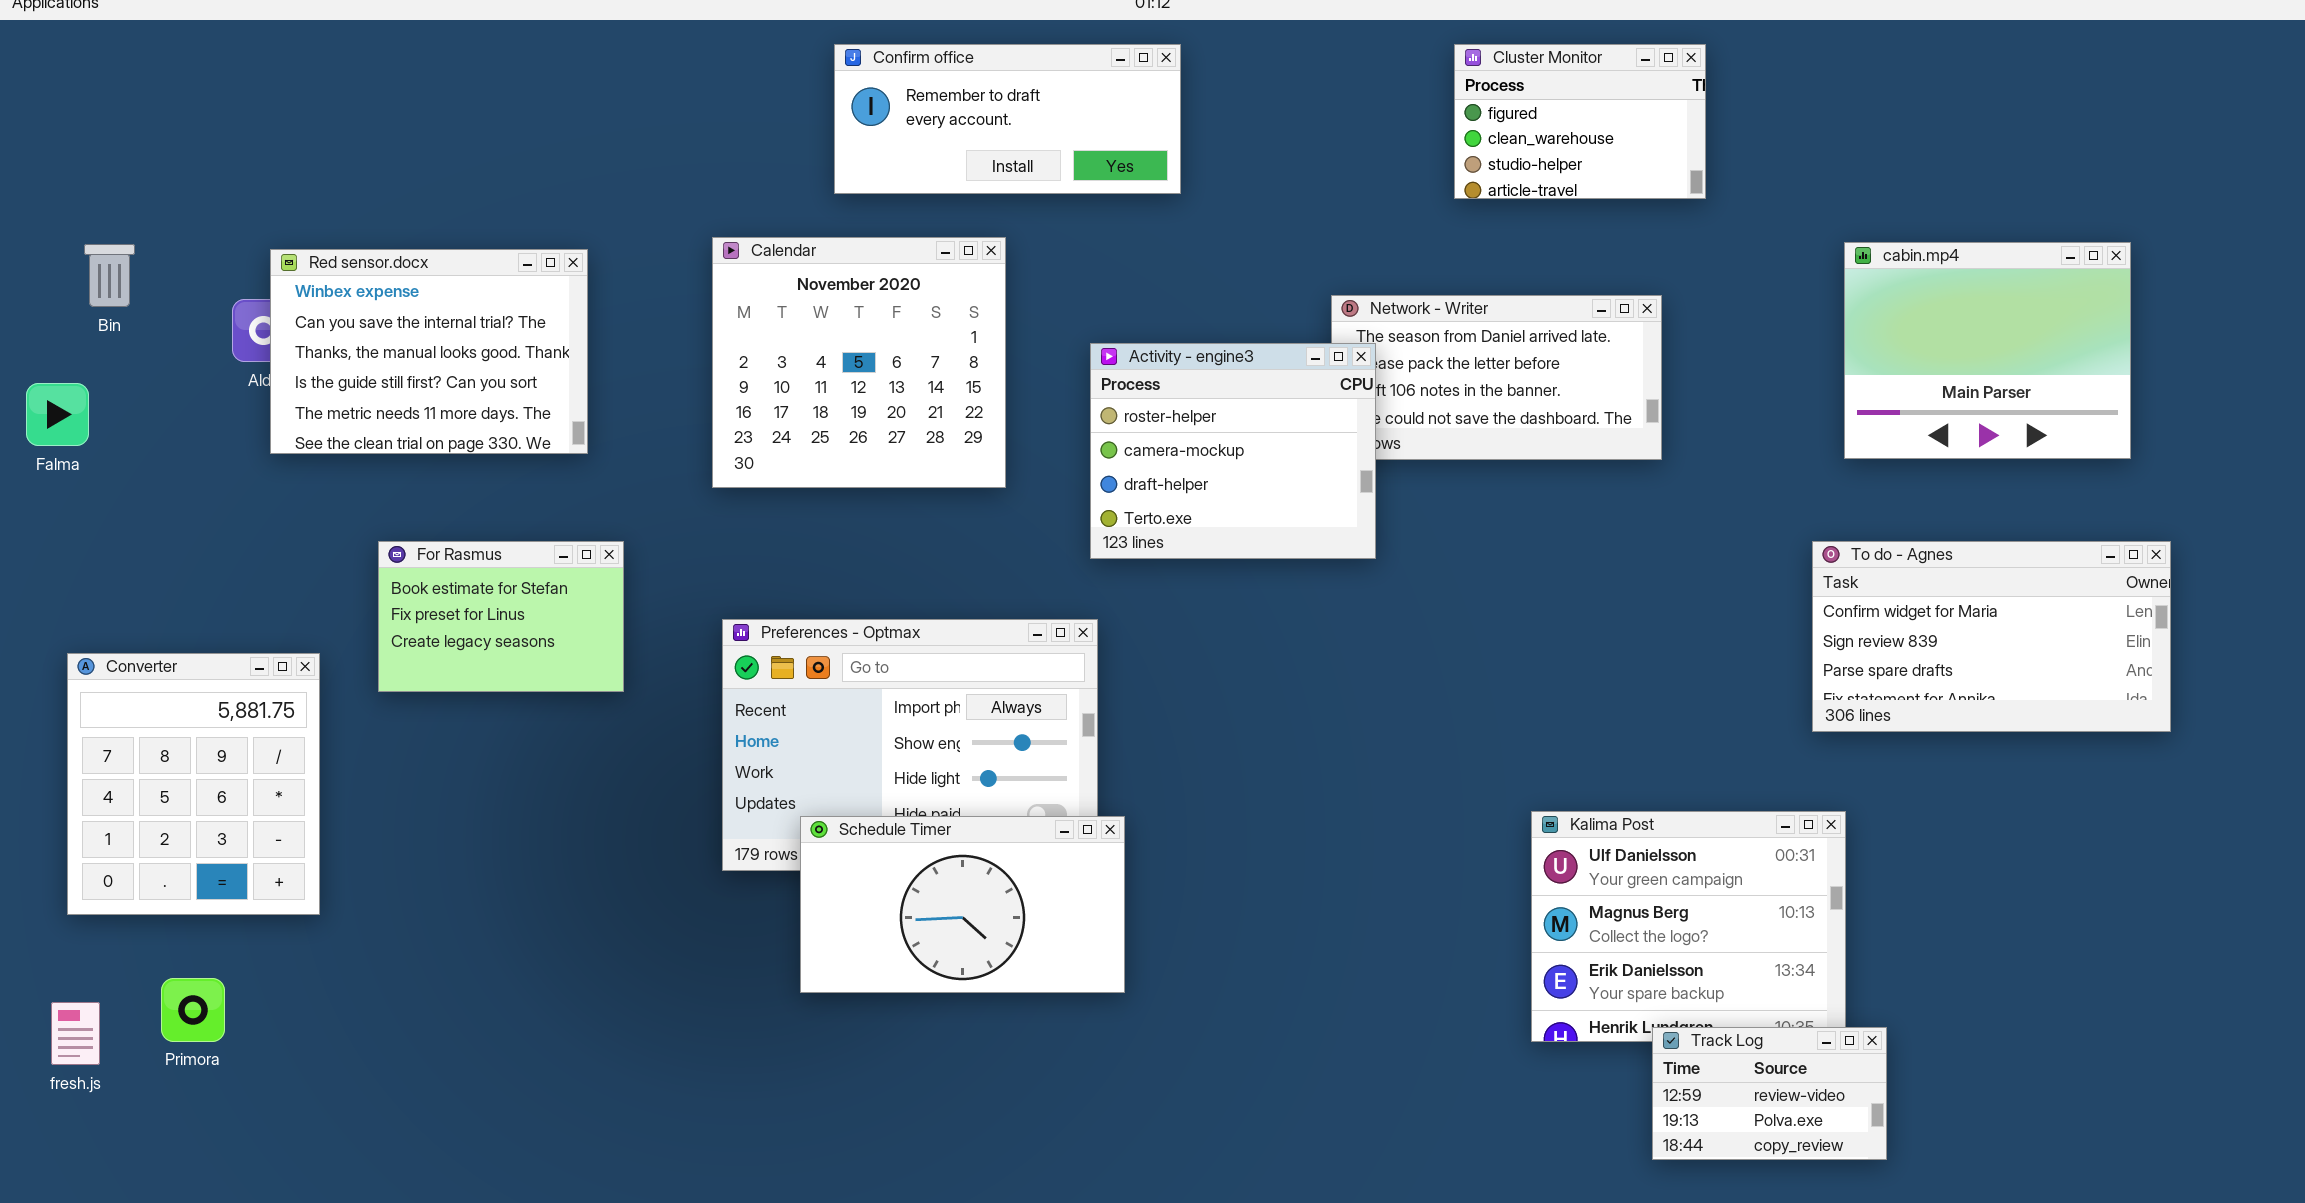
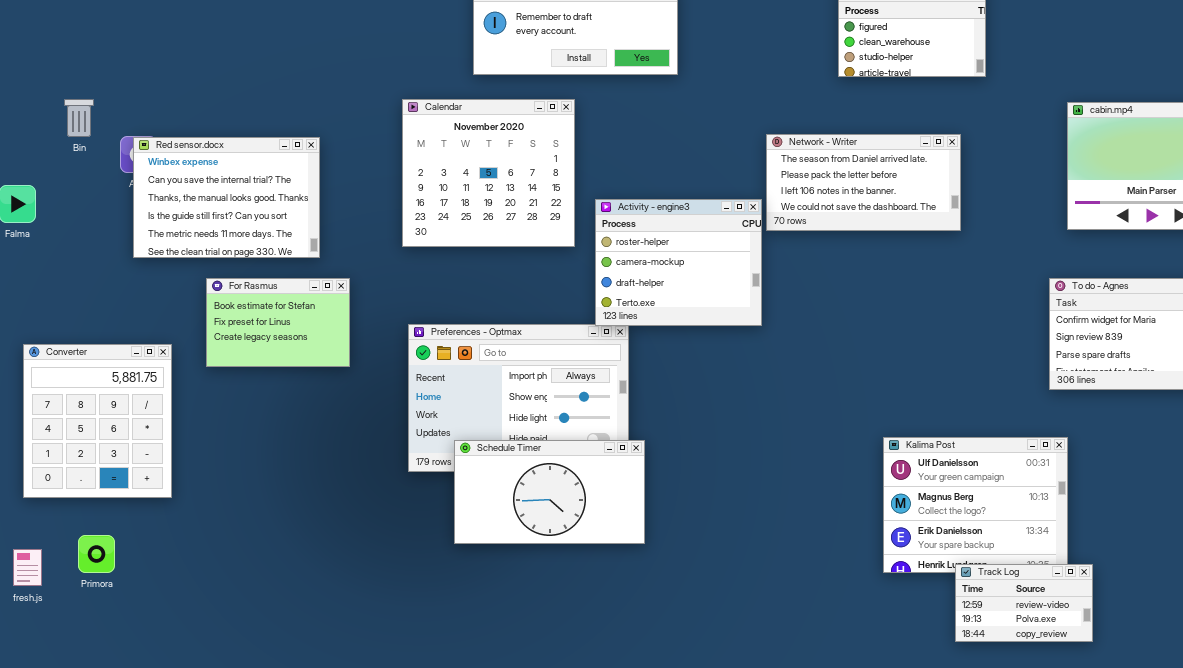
Bin: [84,244,135,307] -> [64,99,94,137], moved
Red sensor.docx: [270,249,588,454] -> [133,137,320,258], moved
Activity - engine3: [1090,343,1376,559] -> [595,199,762,326], moved

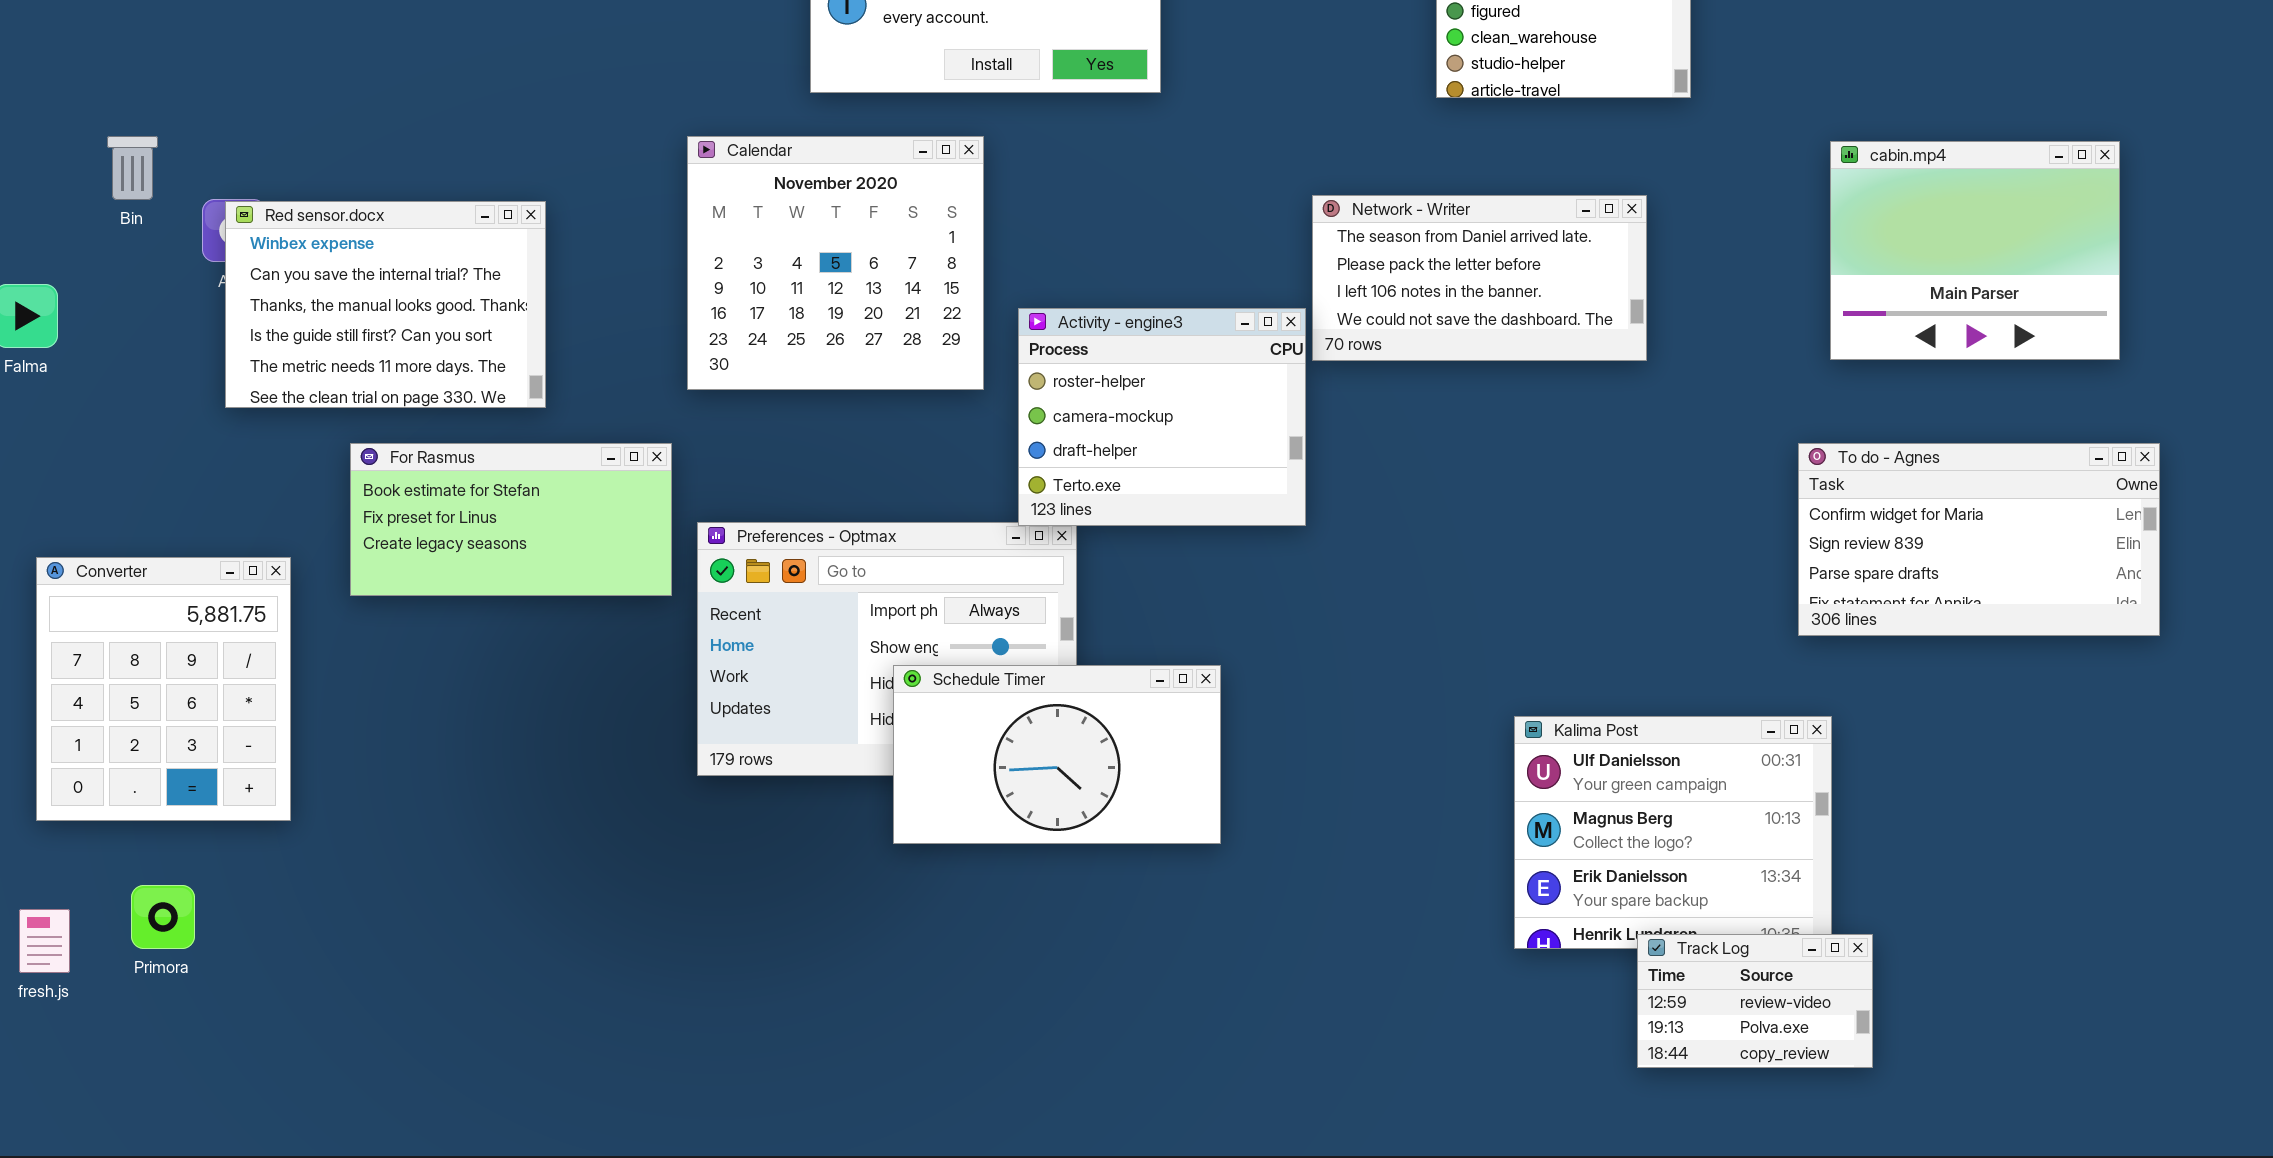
For Rasmus: [206,278,350,367] -> [350,443,672,596], resized
Schedule Timer: [454,440,645,544] -> [893,665,1221,844], moved

